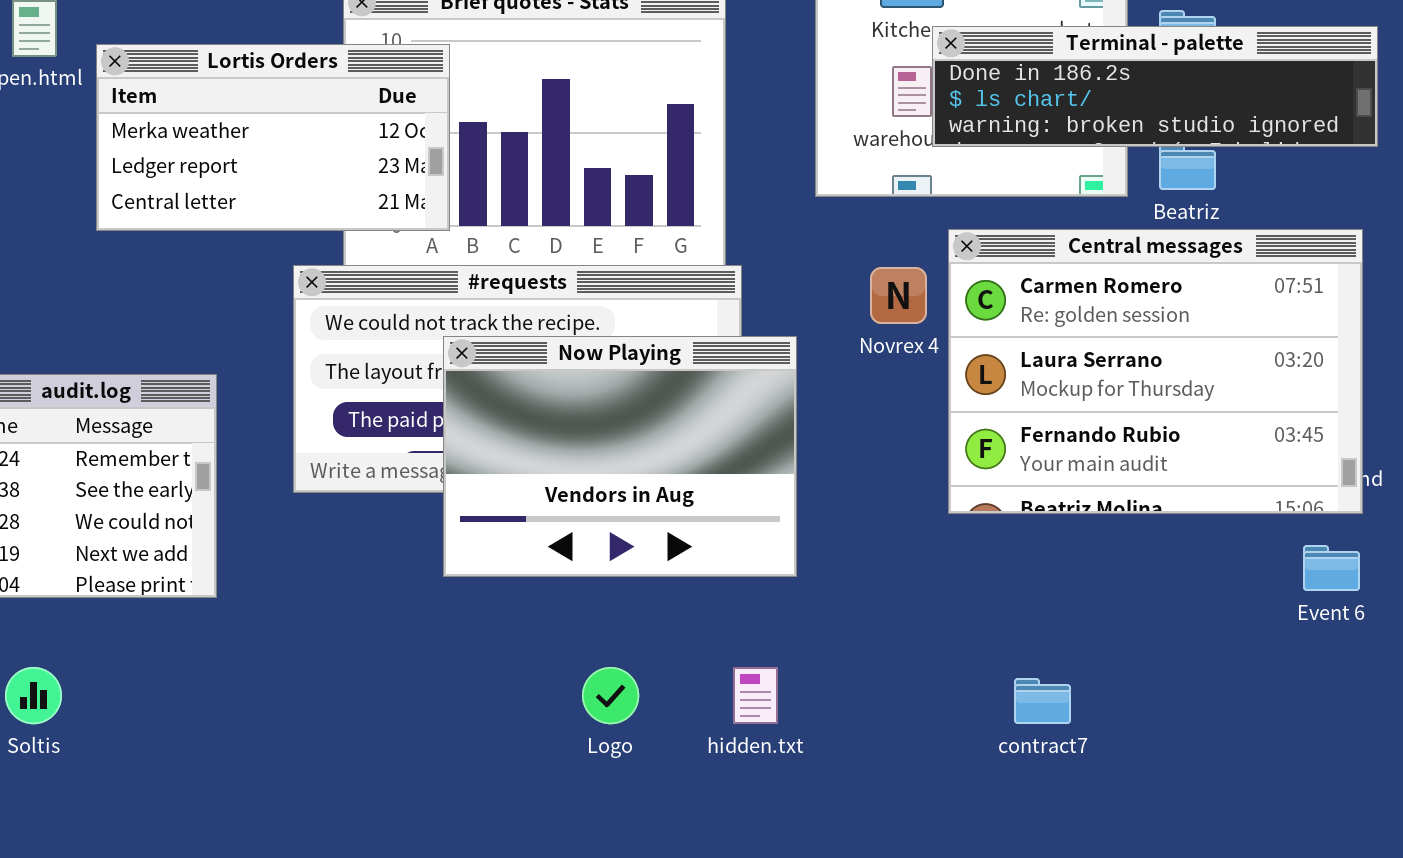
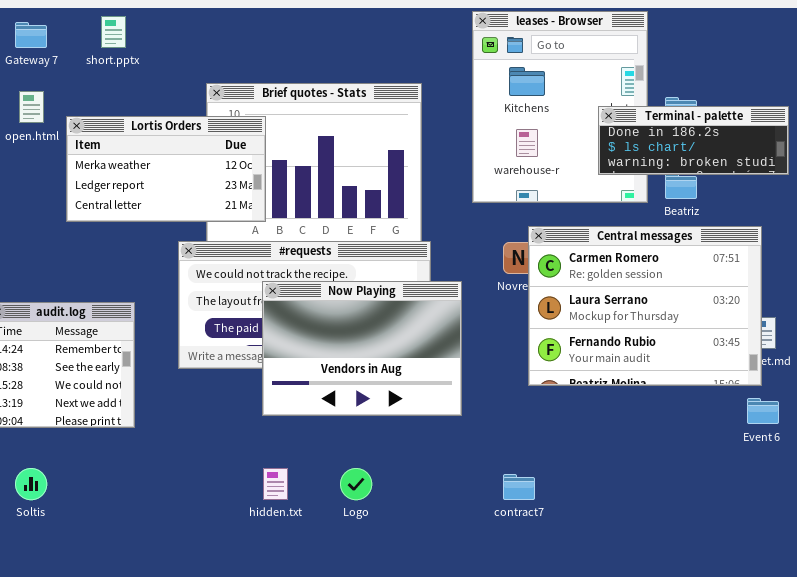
Terminal - palette: [932,26,1378,147] -> [598,106,789,175], resized
Central messages: [948,229,1363,514] -> [528,226,762,386], moved
hidden.txt: [733,667,778,724] -> [263,468,288,500], moved
contract7: [1014,678,1071,724] -> [503,474,535,500], moved

